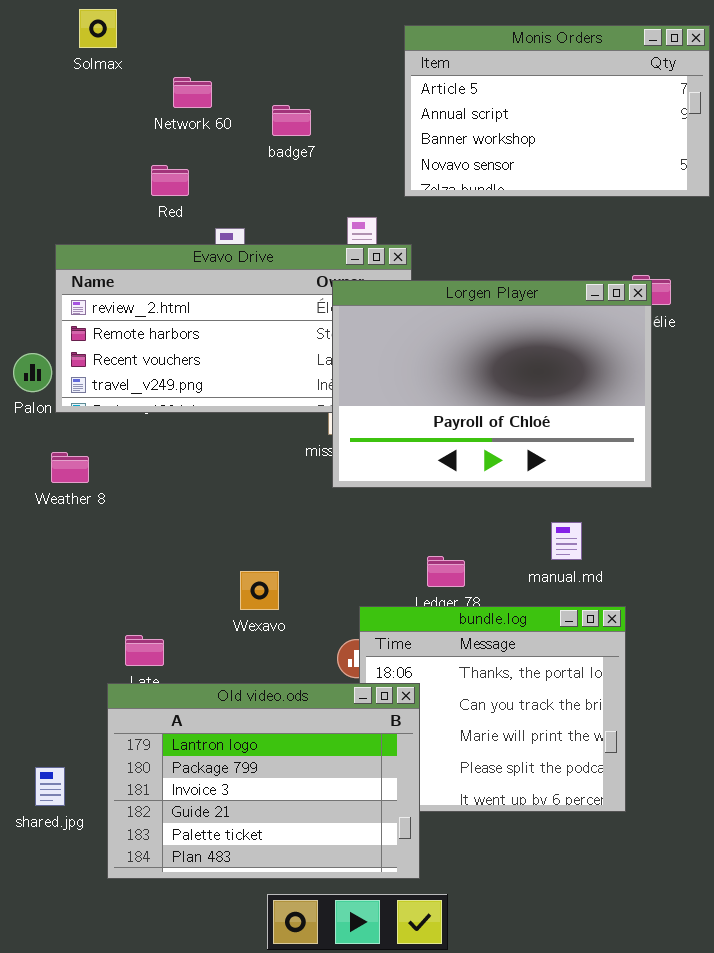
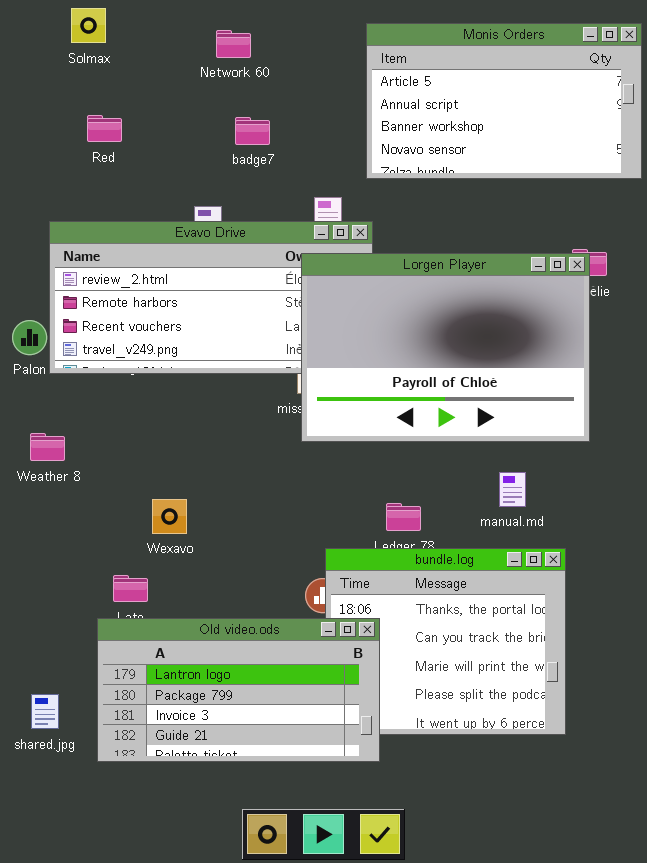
Network 60: [173,77,212,108] -> [216,30,251,58], moved
badge7: [272,105,311,136] -> [235,117,270,145], moved
Red: [151,165,189,196] -> [87,115,122,142], moved
Weather 8: [51,452,89,483] -> [30,433,65,461], moved
Wexavo: [240,571,279,610] -> [152,499,187,534], moved
Old video.ods: [107,683,420,879] -> [97,618,380,762], resized

